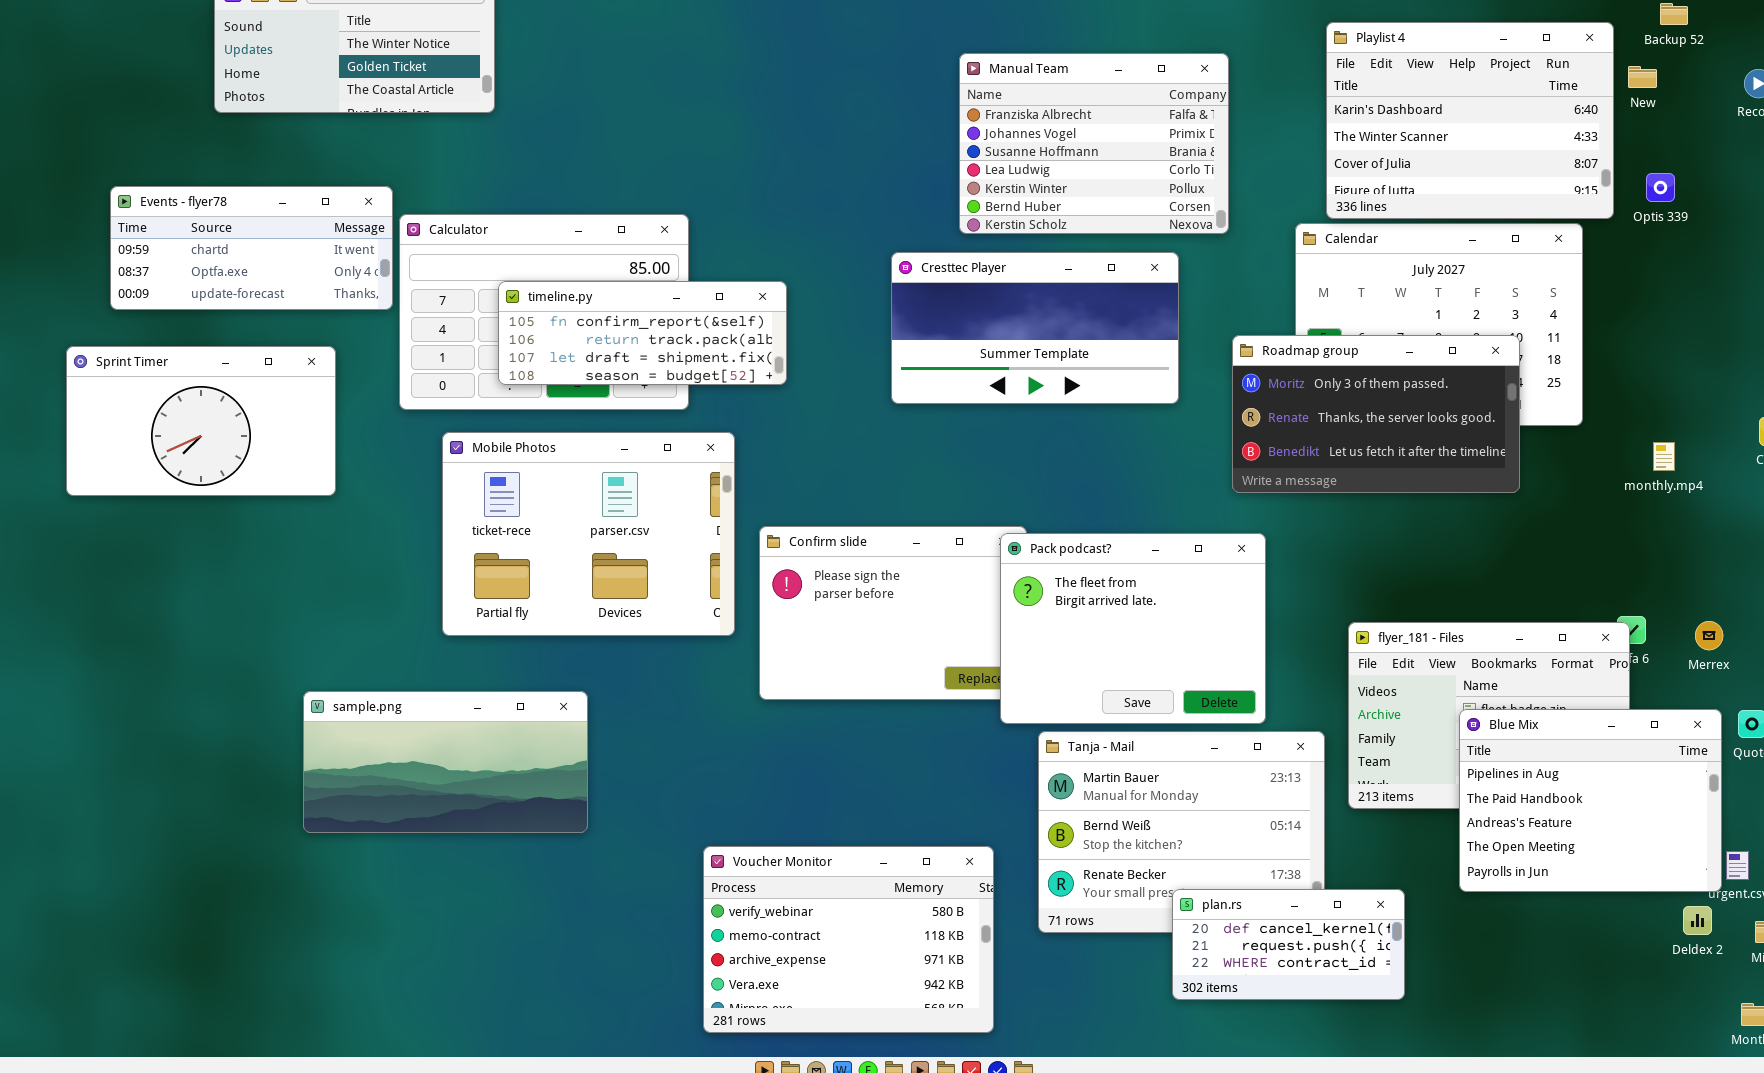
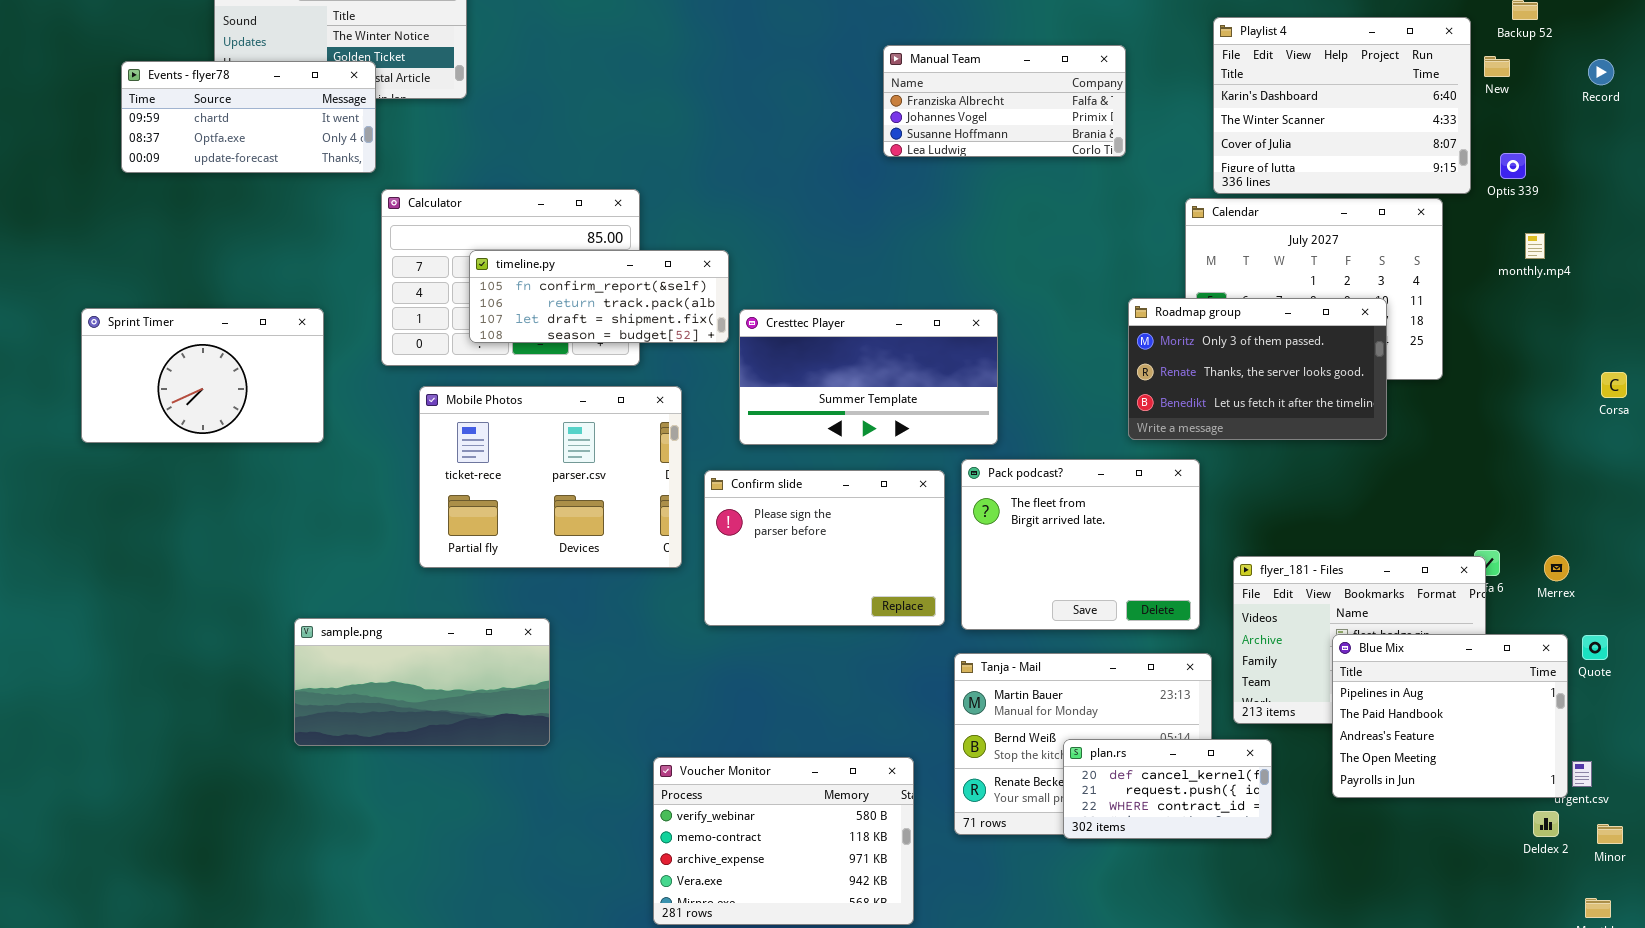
Manual Team: [959,53,1229,234] -> [883,45,1126,157], resized
Events - flyer78: [110,186,393,310] -> [121,61,376,173], moved
Cresttec Player: [891,252,1179,404] -> [739,309,998,445], moved
monthly.mp4: [1653,442,1675,471] -> [1525,233,1545,259], moved
Pack podcast?: [1000,533,1266,724] -> [961,459,1200,630], moved
plan.rs: [1172,889,1405,1000] -> [1063,739,1272,839], moved

